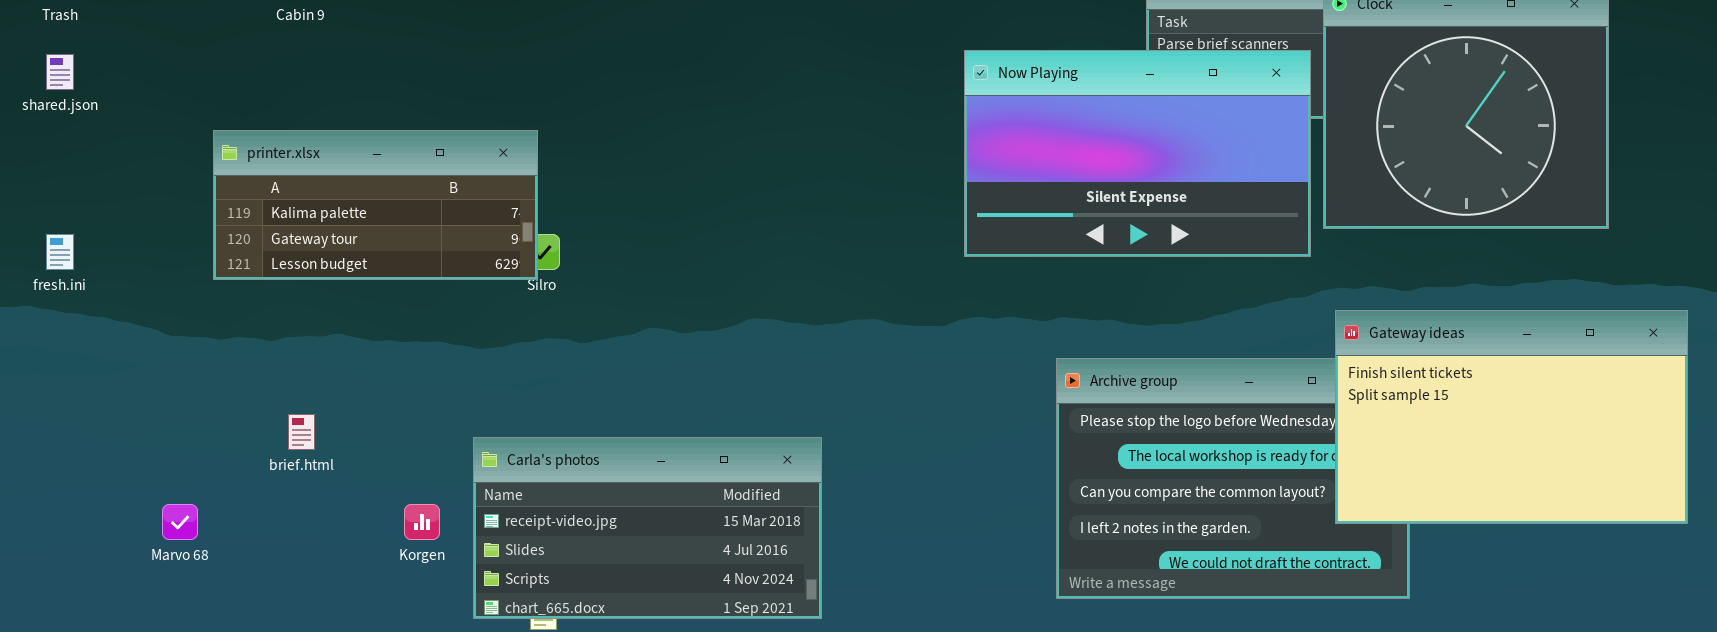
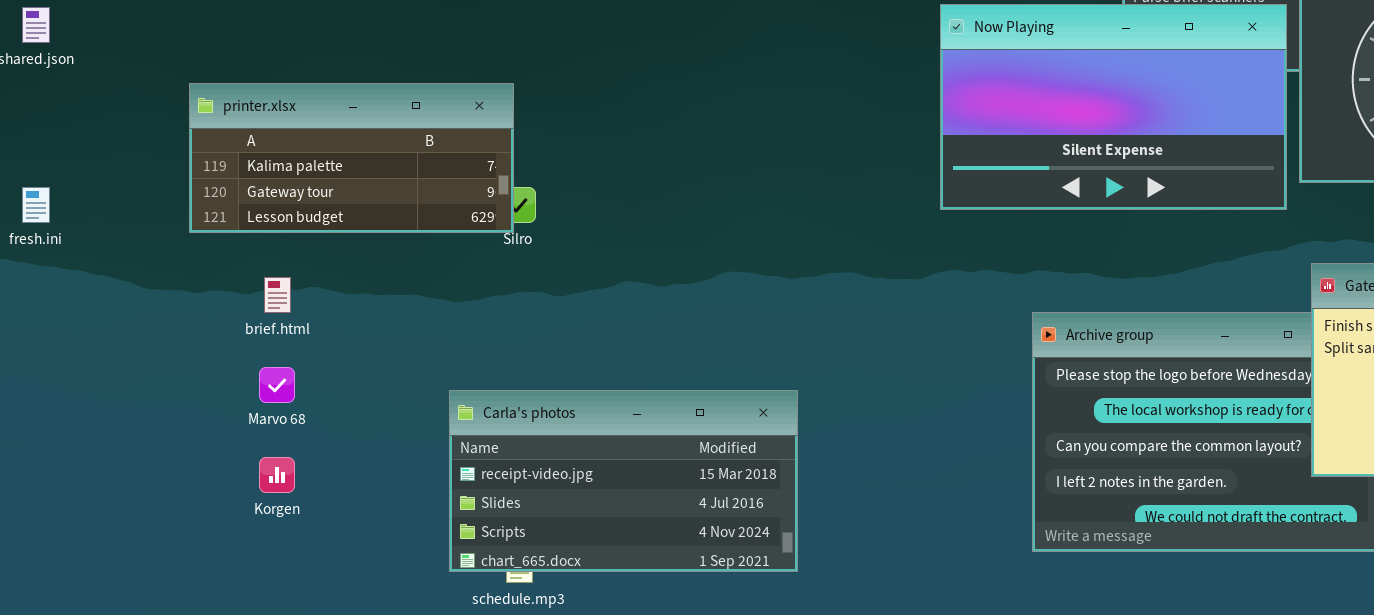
brief.html: [288,414,315,450] -> [264,277,291,313], moved
Marvo 68: [162,504,198,540] -> [259,367,295,403], moved
Korgen: [404,504,440,540] -> [259,457,295,493], moved

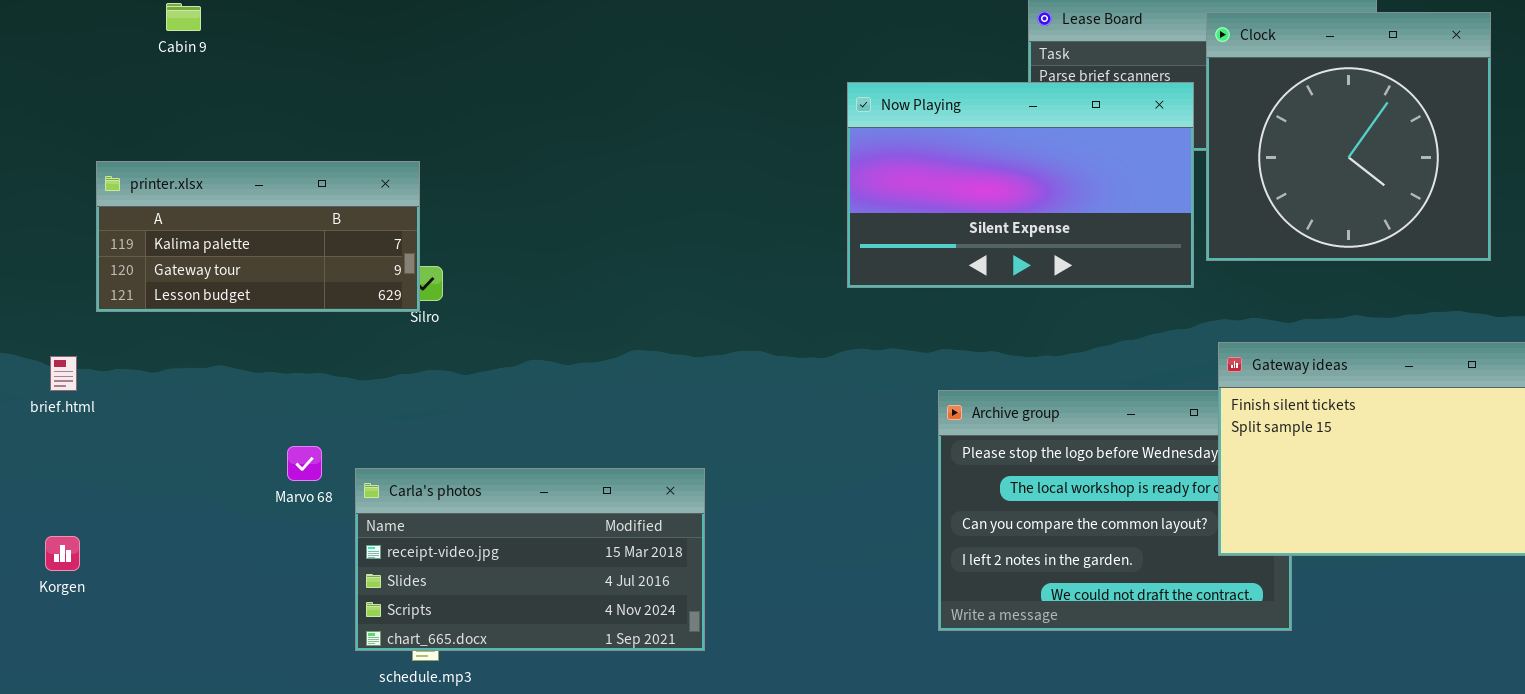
brief.html: [264,277,291,313] -> [50,356,77,391], moved
Marvo 68: [259,367,295,403] -> [287,446,322,481], moved
Korgen: [259,457,295,493] -> [45,536,80,571], moved

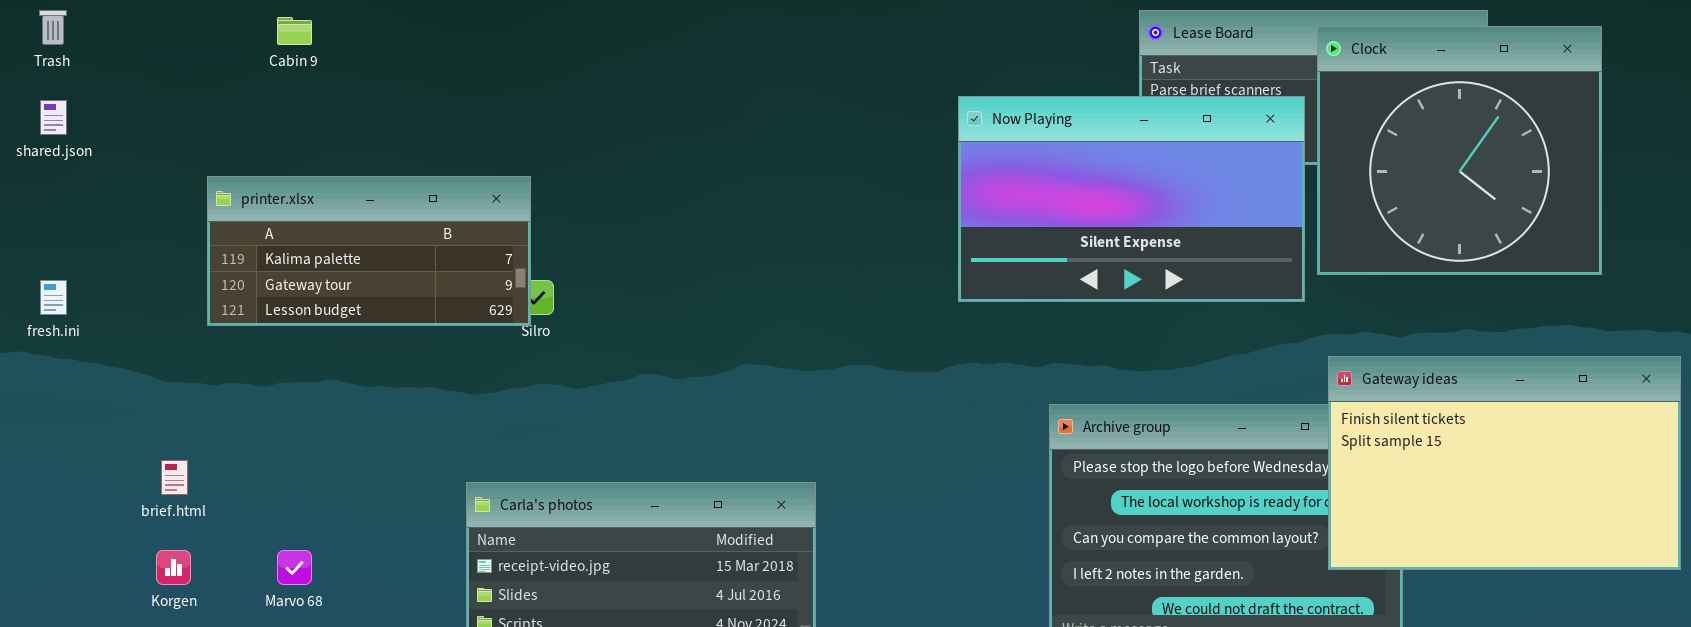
brief.html: [50,356,77,391] -> [161,460,188,495], moved
Marvo 68: [287,446,322,481] -> [277,550,312,585], moved

